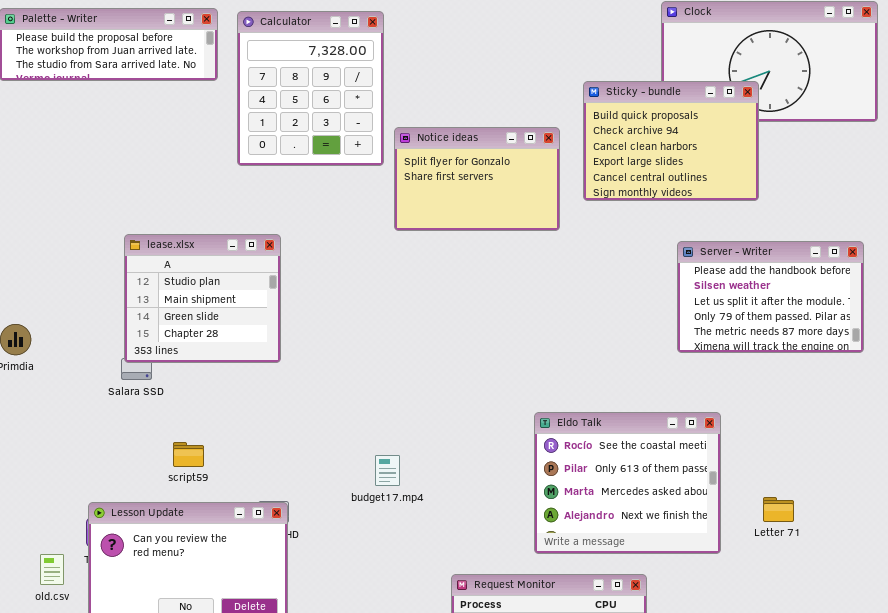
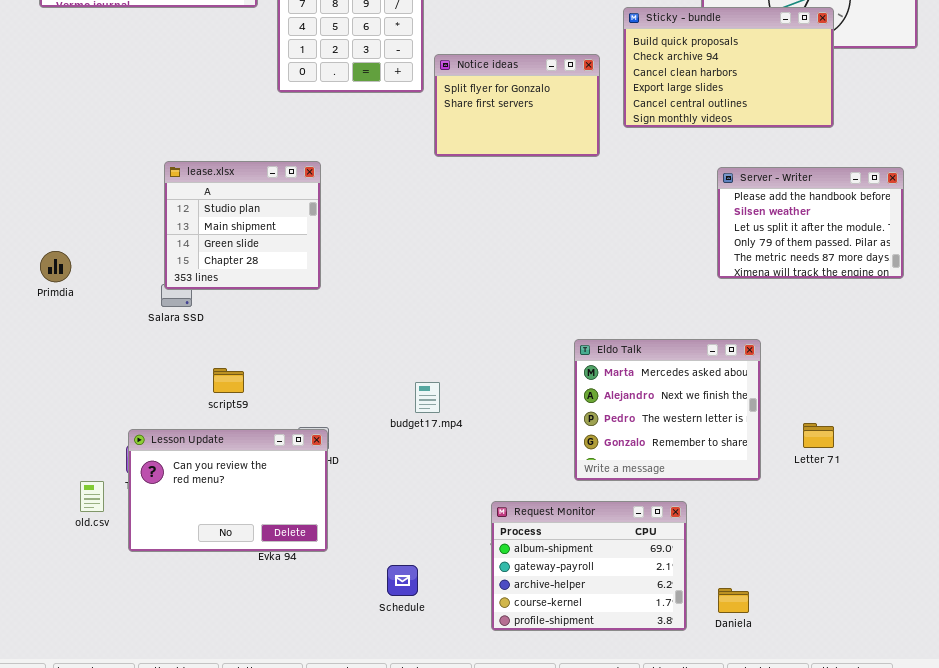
Sticky - bundle: [583,81,759,201] -> [623,7,834,128], resized
Eldo Talk: [534,412,721,554] -> [574,339,761,481], scrolled down 2 rows

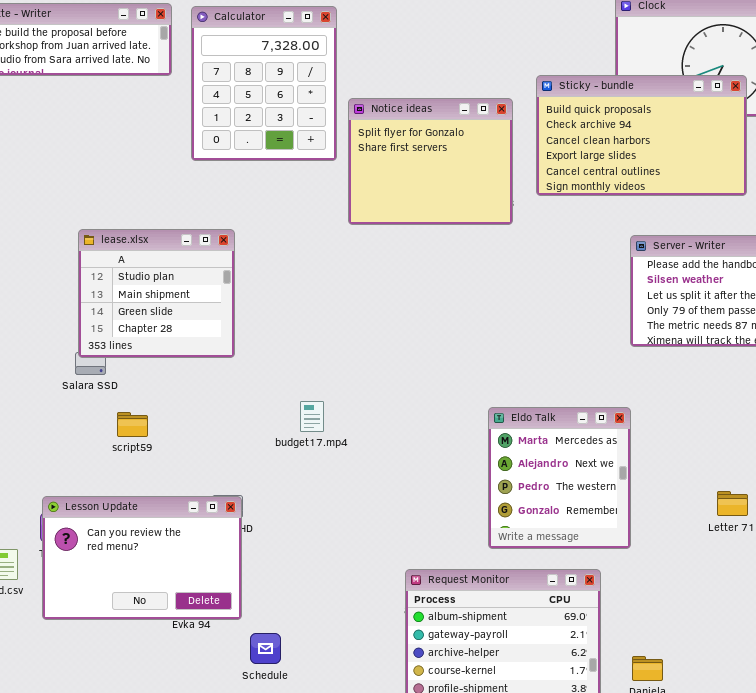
Notice ideas: [434,54,600,157] -> [348,98,513,225], resized
Eldo Talk: [574,339,761,481] -> [488,407,631,549], resized
script59: [213,368,244,393] -> [117,412,148,437], moved
budget17.mp4: [415,382,440,413] -> [300,401,324,432], moved
Schedule: [387,565,418,596] -> [250,633,281,664], moved

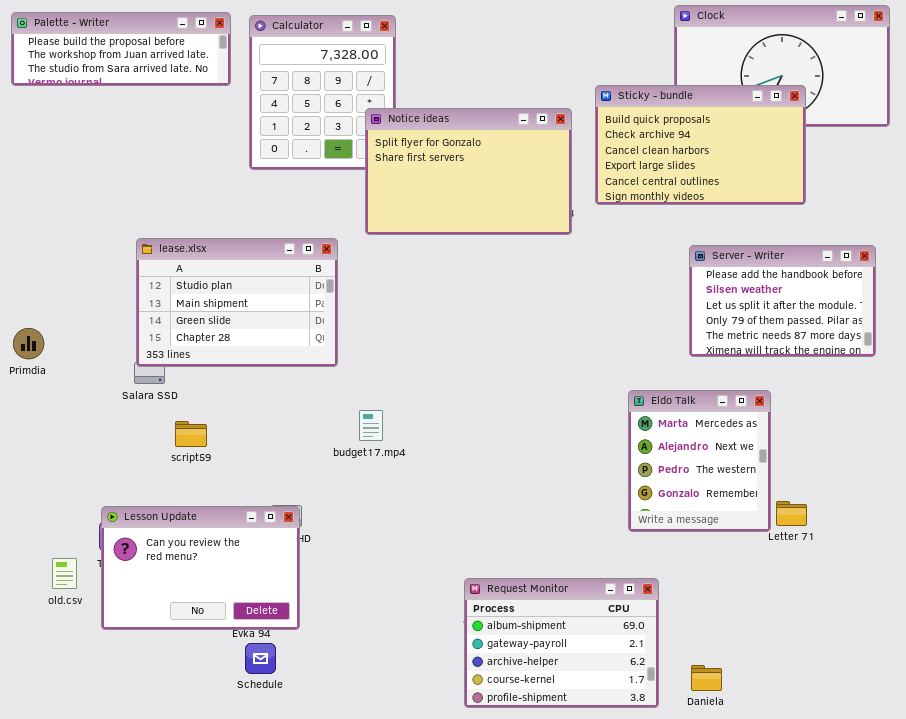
Notice ideas: [348,98,513,225] -> [365,108,572,235], resized
lease.xlsx: [78,229,235,358] -> [136,238,338,367], resized
Eldo Talk: [488,407,631,549] -> [628,390,771,532], moved
Schedule: [250,633,281,664] -> [245,643,276,674], moved

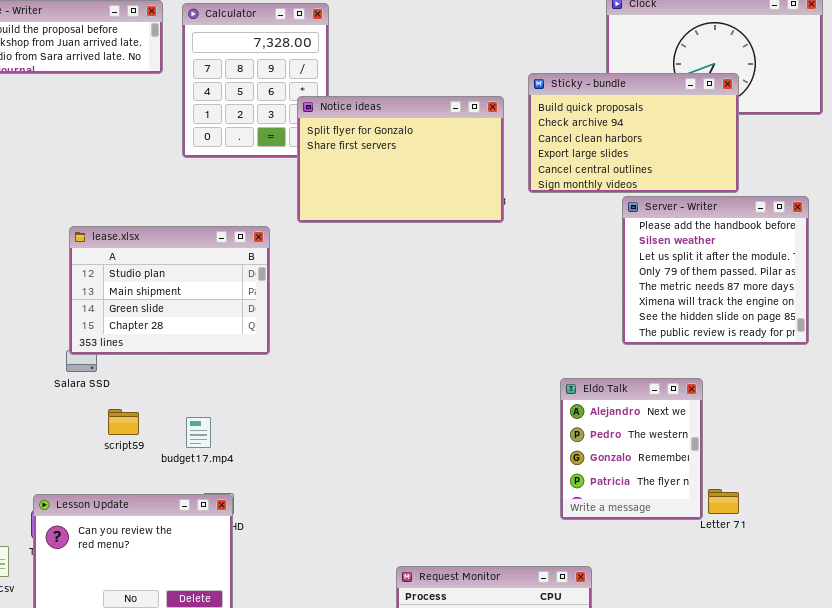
Server - Writer: [689,245,876,357] -> [622,196,809,345], resized
Eldo Talk: [628,390,771,532] -> [560,378,703,520], scrolled down 1 row
budget17.mp4: [359,410,383,441] -> [186,417,211,448], moved

